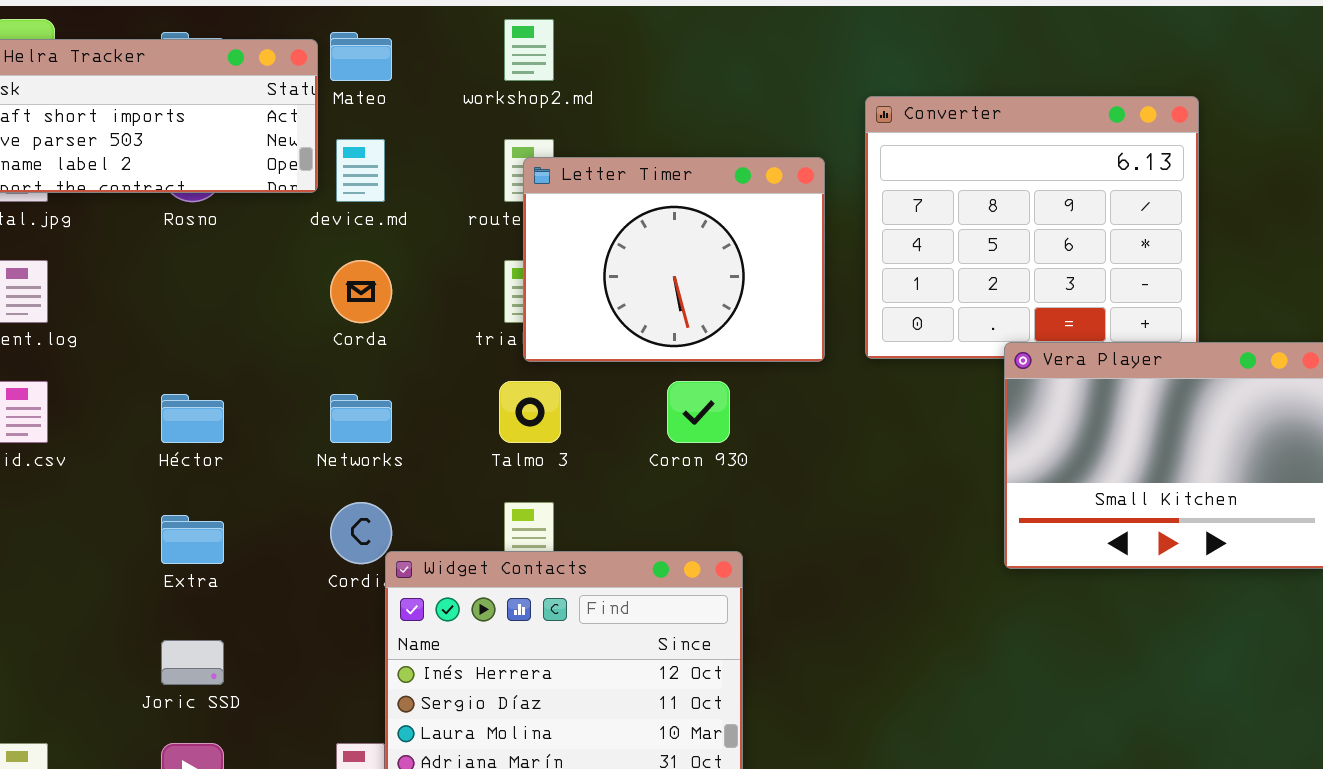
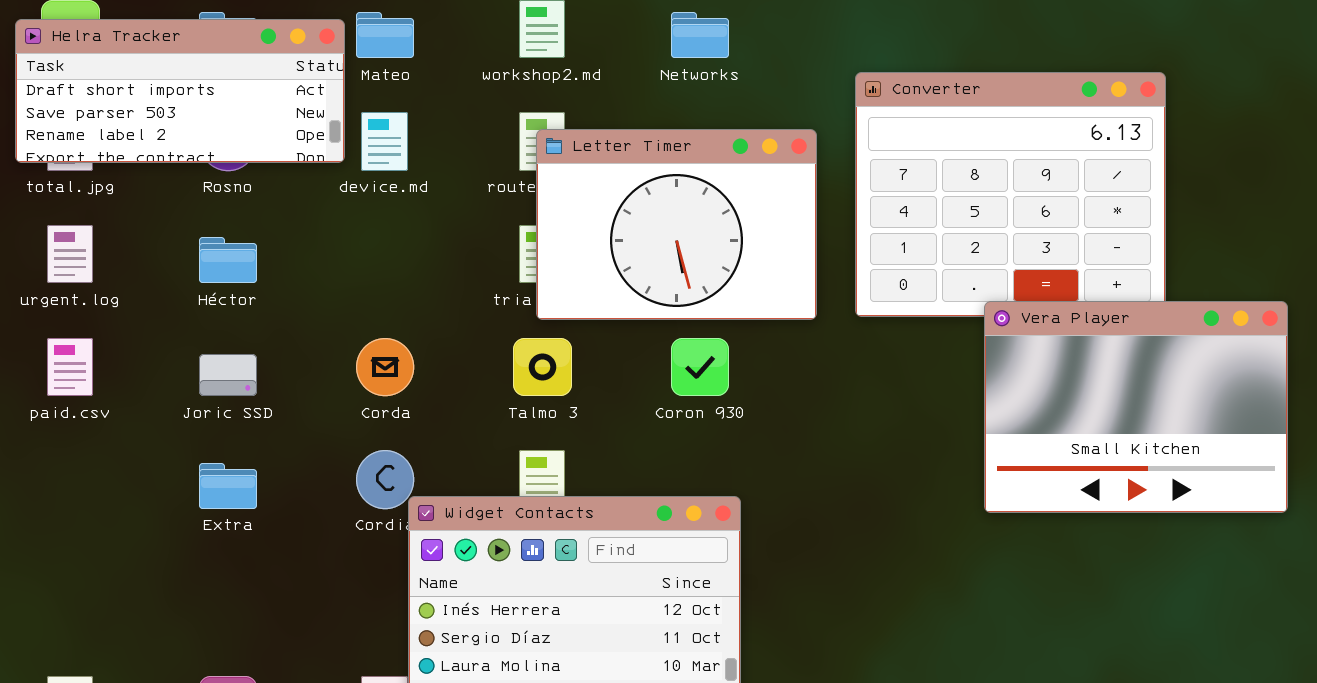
Corda: [330,260,392,323] -> [356,338,414,396], moved
Héctor: [161,394,224,443] -> [199,237,257,283], moved
Networks: [330,394,392,443] -> [671,12,729,58], moved
Joric SSD: [161,640,224,685] -> [199,354,257,396], moved

